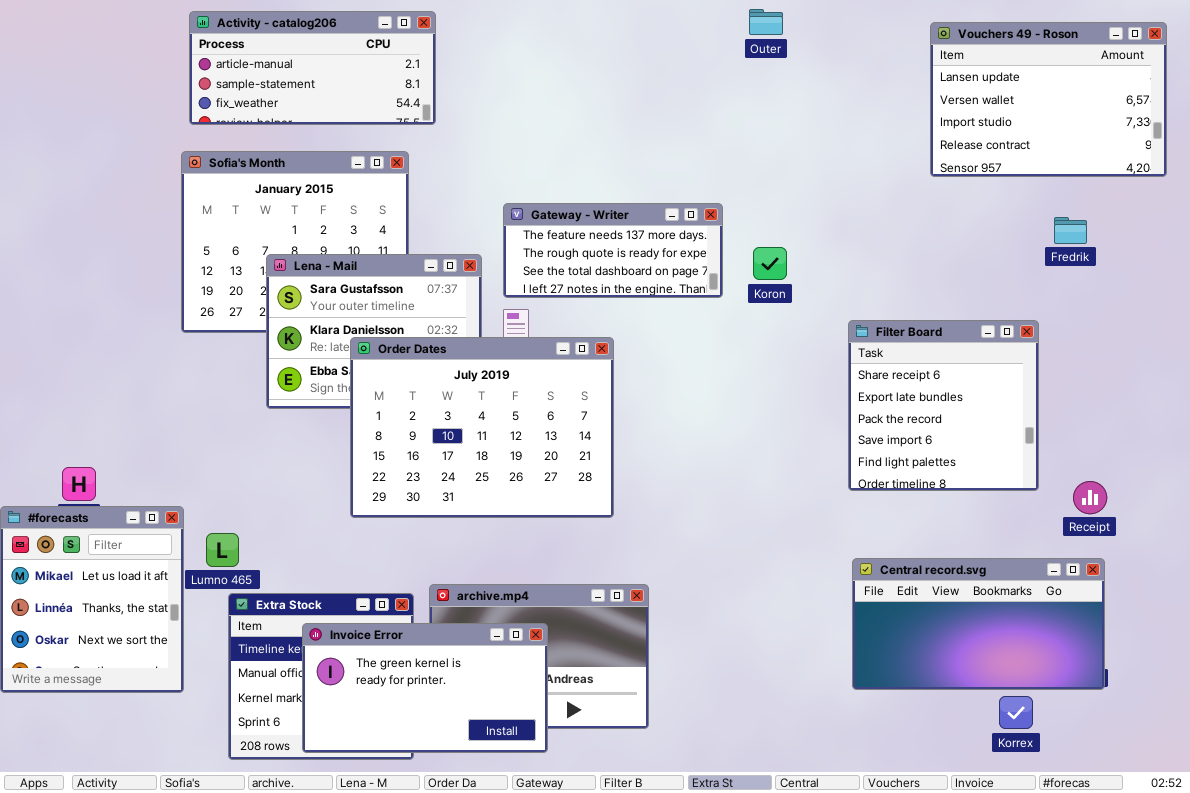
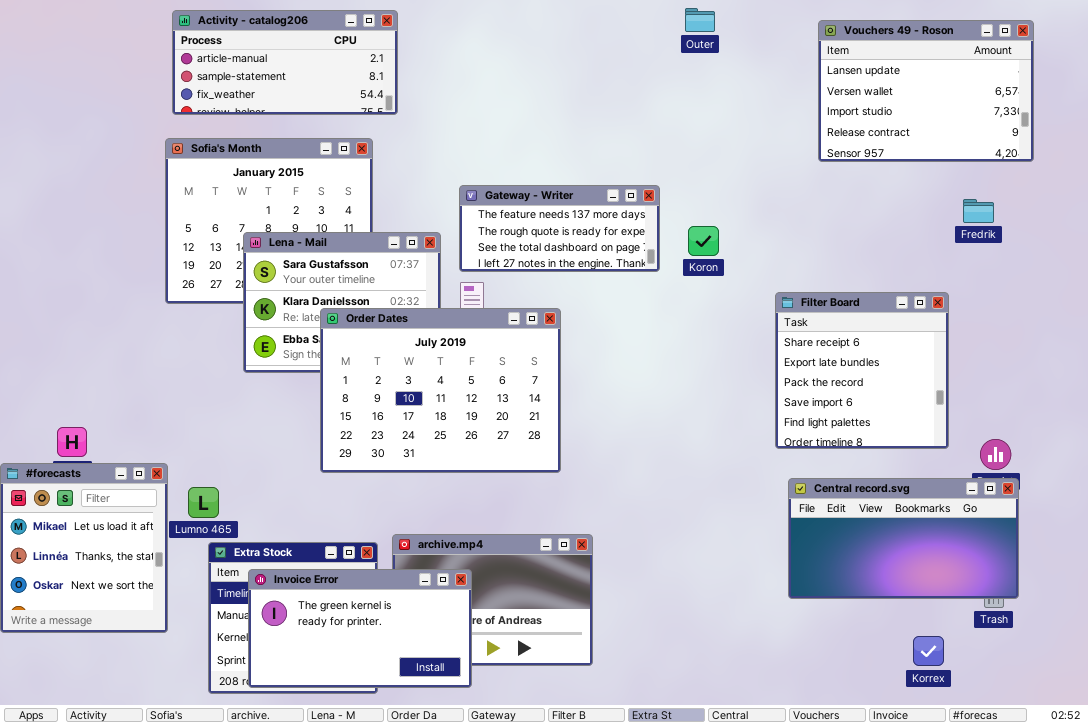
Vouchers 49 - Roson: [930,22,1167,177] -> [818,20,1034,162], moved
Central record.svg: [852,558,1105,690] -> [788,478,1019,599], moved
Invoice Error: [302,623,548,753] -> [248,569,472,688], moved

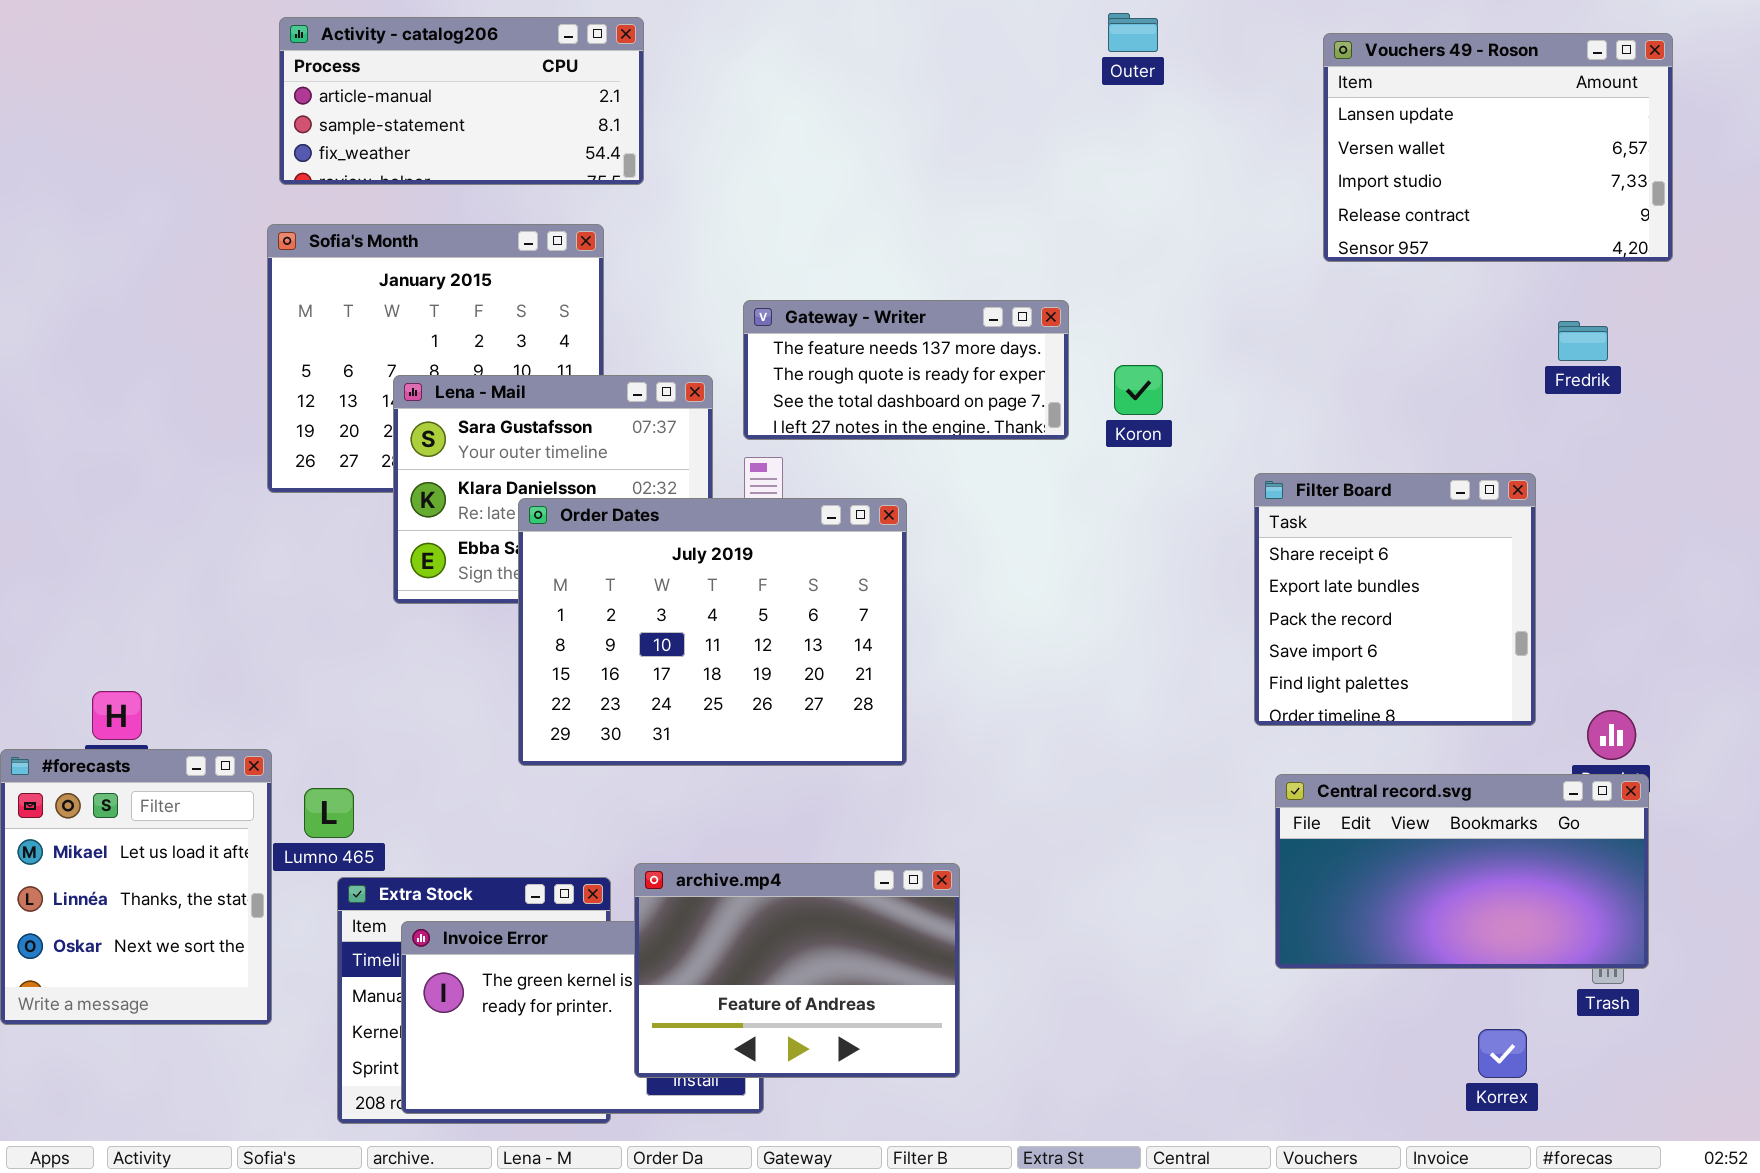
archive.mp4: [392,534,593,666] -> [634,863,960,1078], raised

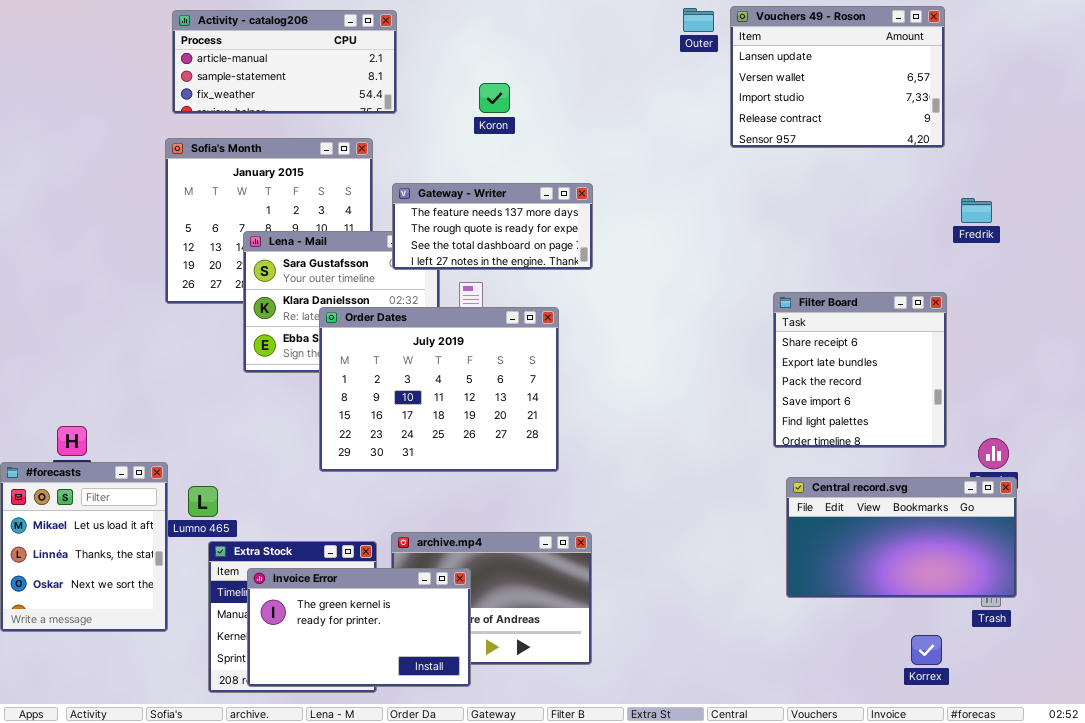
Vouchers 49 - Roson: [1323,33,1673,262] -> [730,6,945,148], moved
Gateway - Writer: [743,300,1069,440] -> [392,183,593,270], moved
Koron: [1114,365,1163,415] -> [479,83,510,113], moved
Invoice Error: [401,921,764,1114] -> [247,568,471,687], raised

